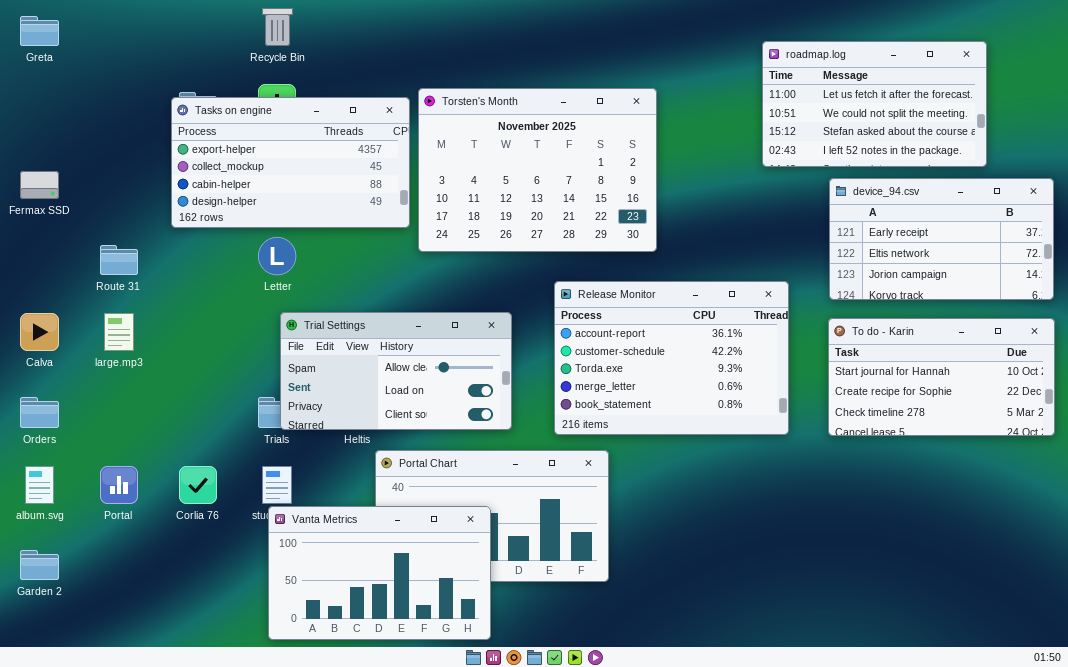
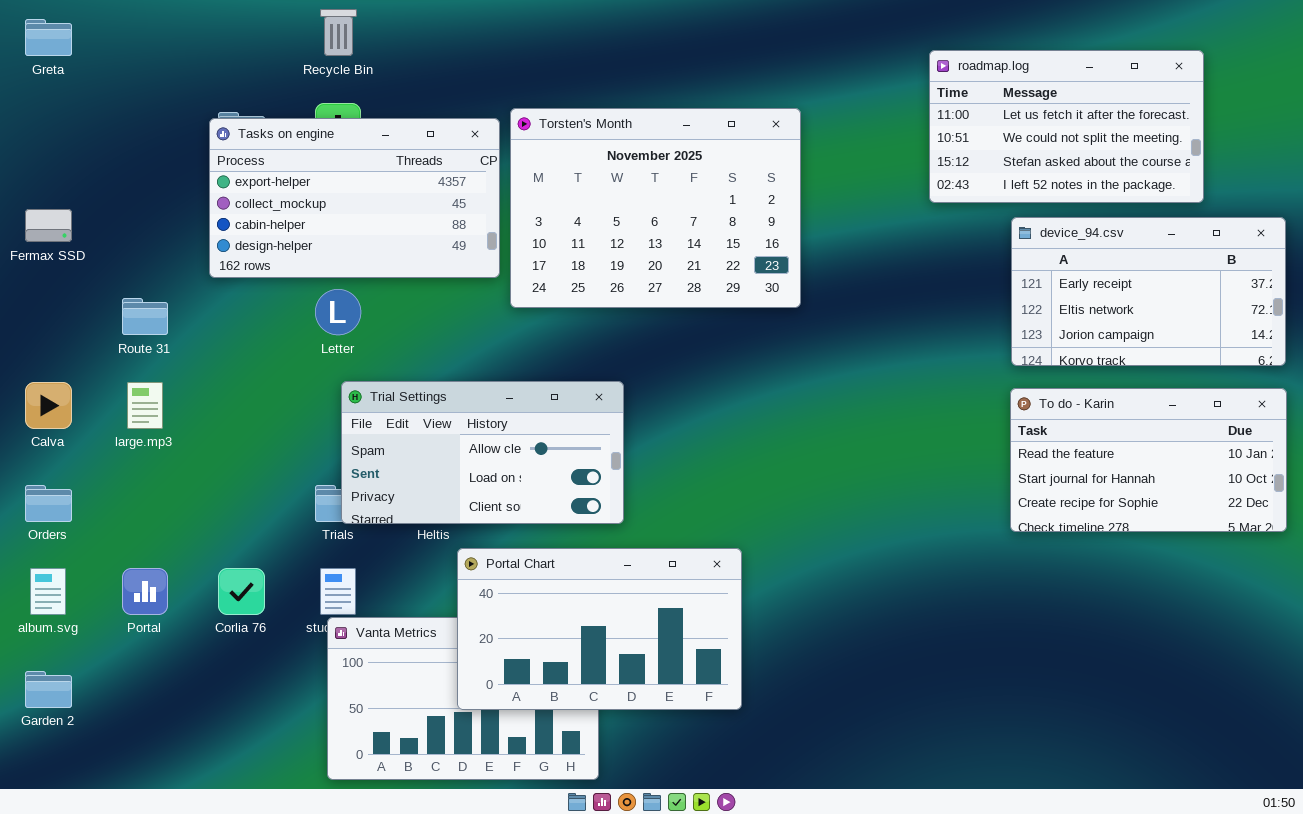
Release Monitor: [554,281,789,435] -> none, closed
To do - Karin: [828,318,1055,436] -> [1010,388,1287,532], scrolled up 1 row
Portal Chart: [375,450,609,582] -> [457,548,742,710], raised

